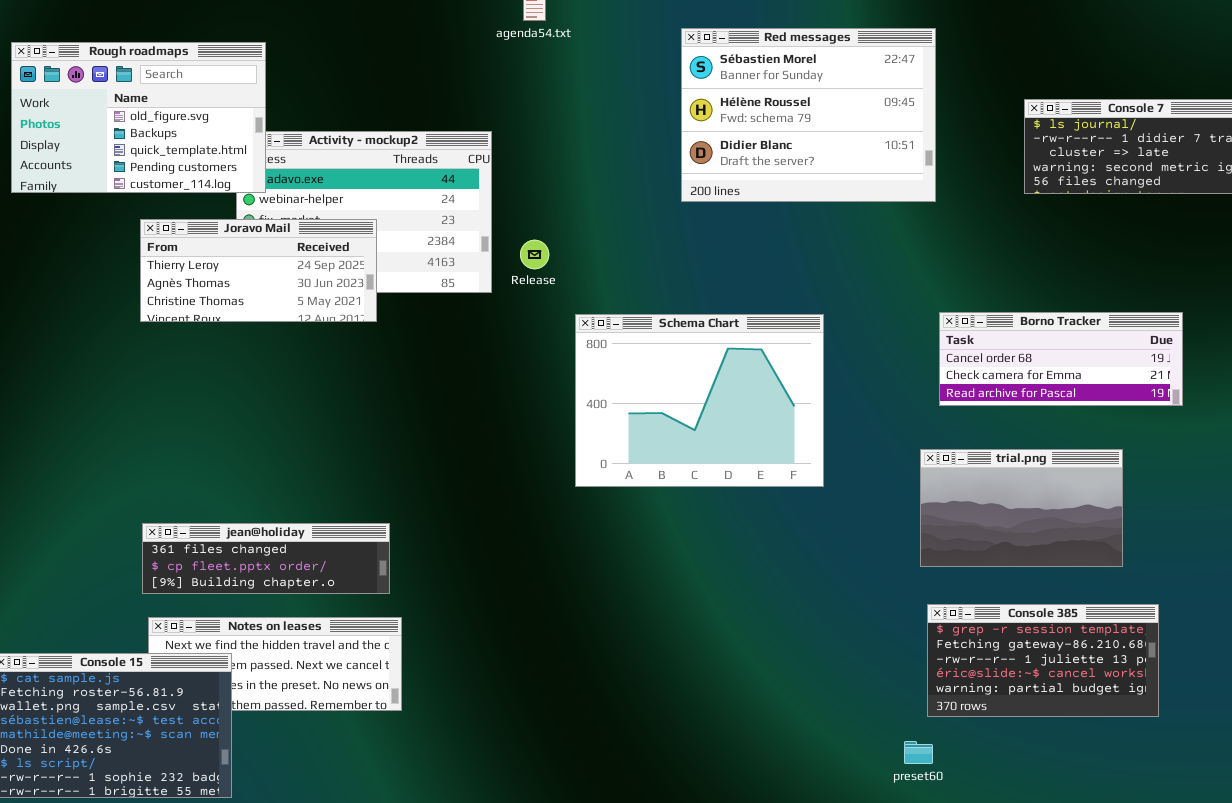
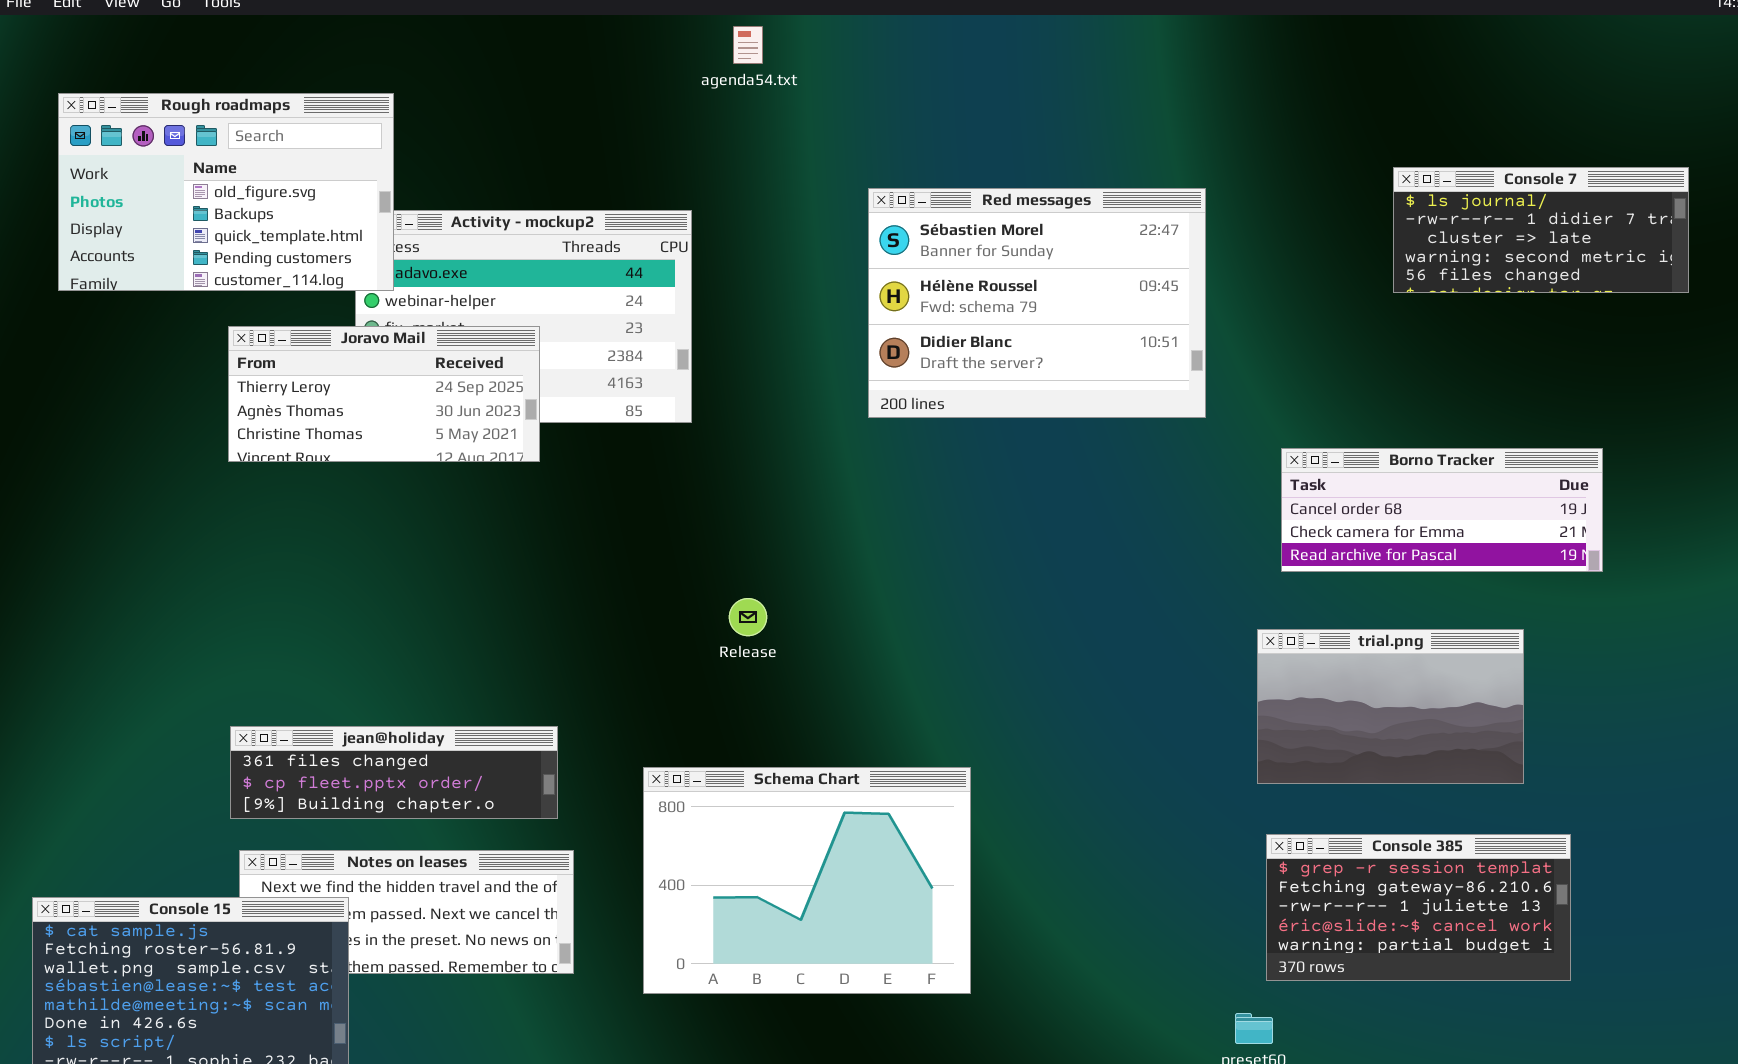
Red messages: [681,28,936,202] -> [868,188,1206,418], moved
Release: [520,240,549,269] -> [729,598,767,636], moved
Schema Chart: [575,314,824,487] -> [643,767,971,994], moved

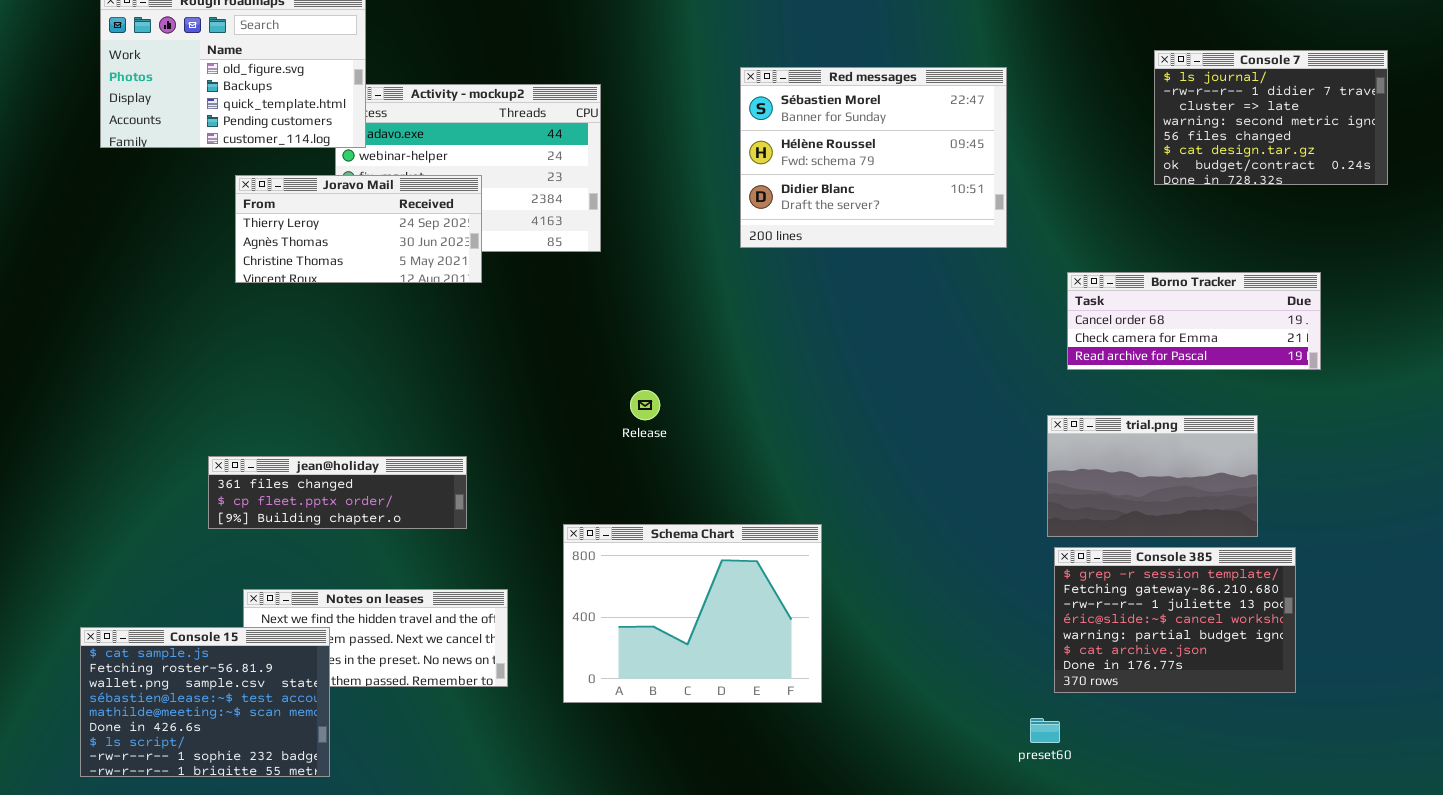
Console 7: [1393,167,1689,293] -> [1154,50,1388,185], resized
jean@holiday: [230,726,558,819] -> [208,456,467,529], moved
Console 385: [1266,834,1571,981] -> [1054,547,1296,693], resized

